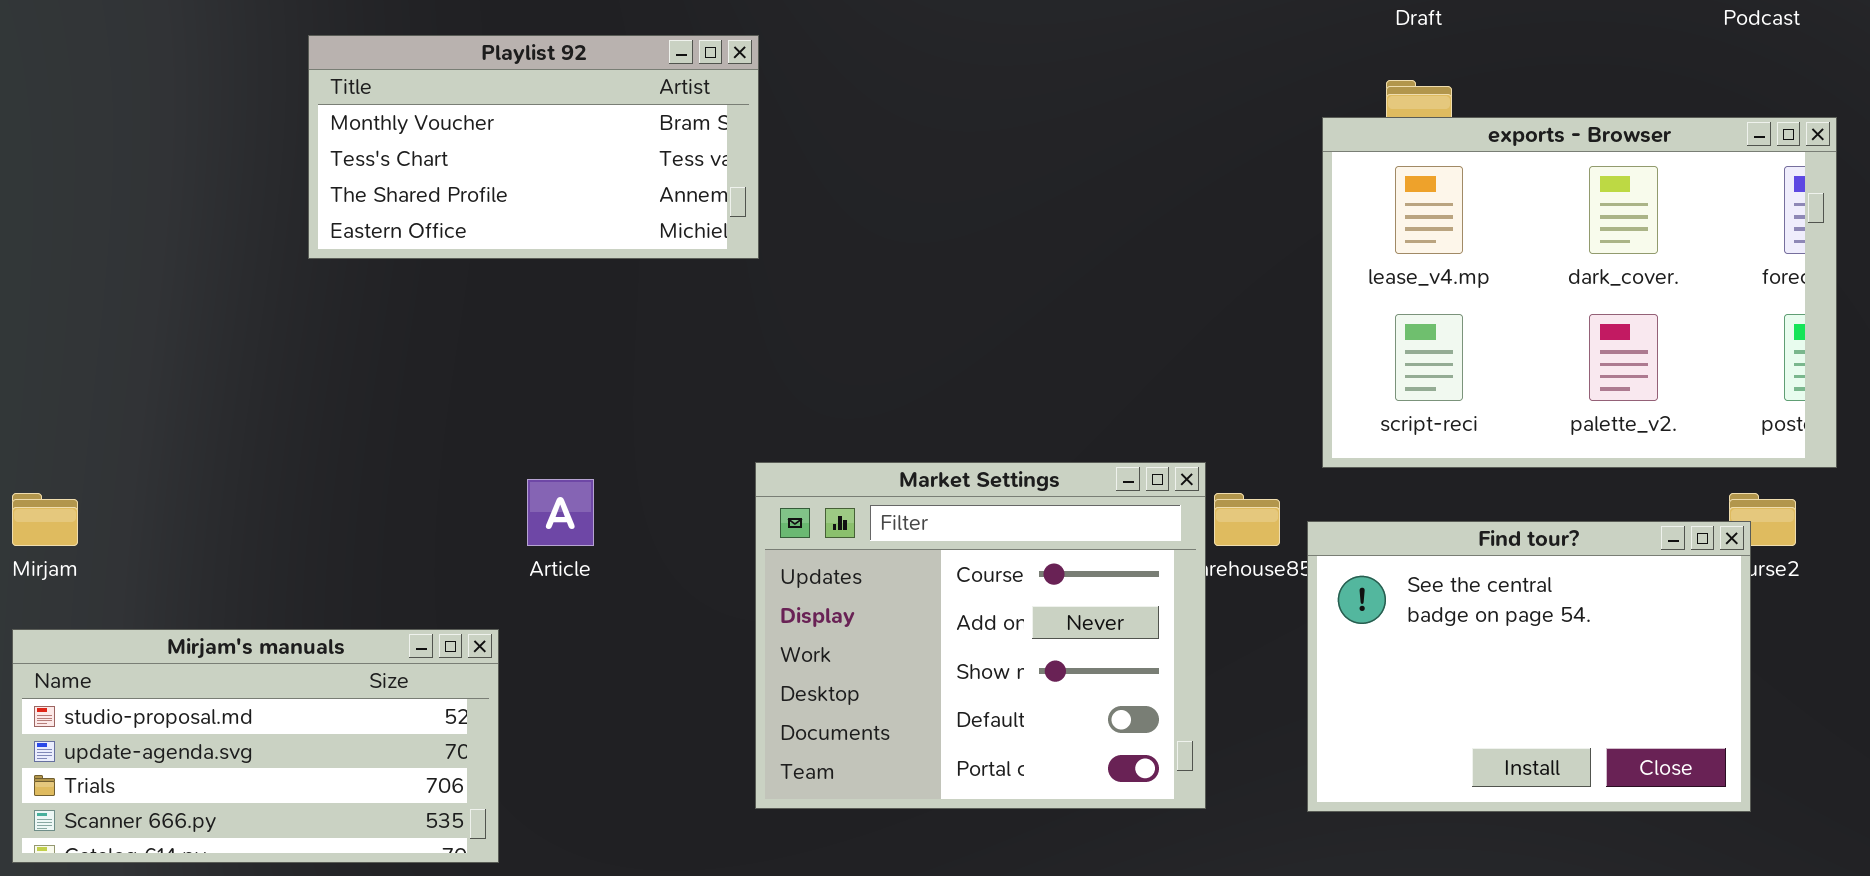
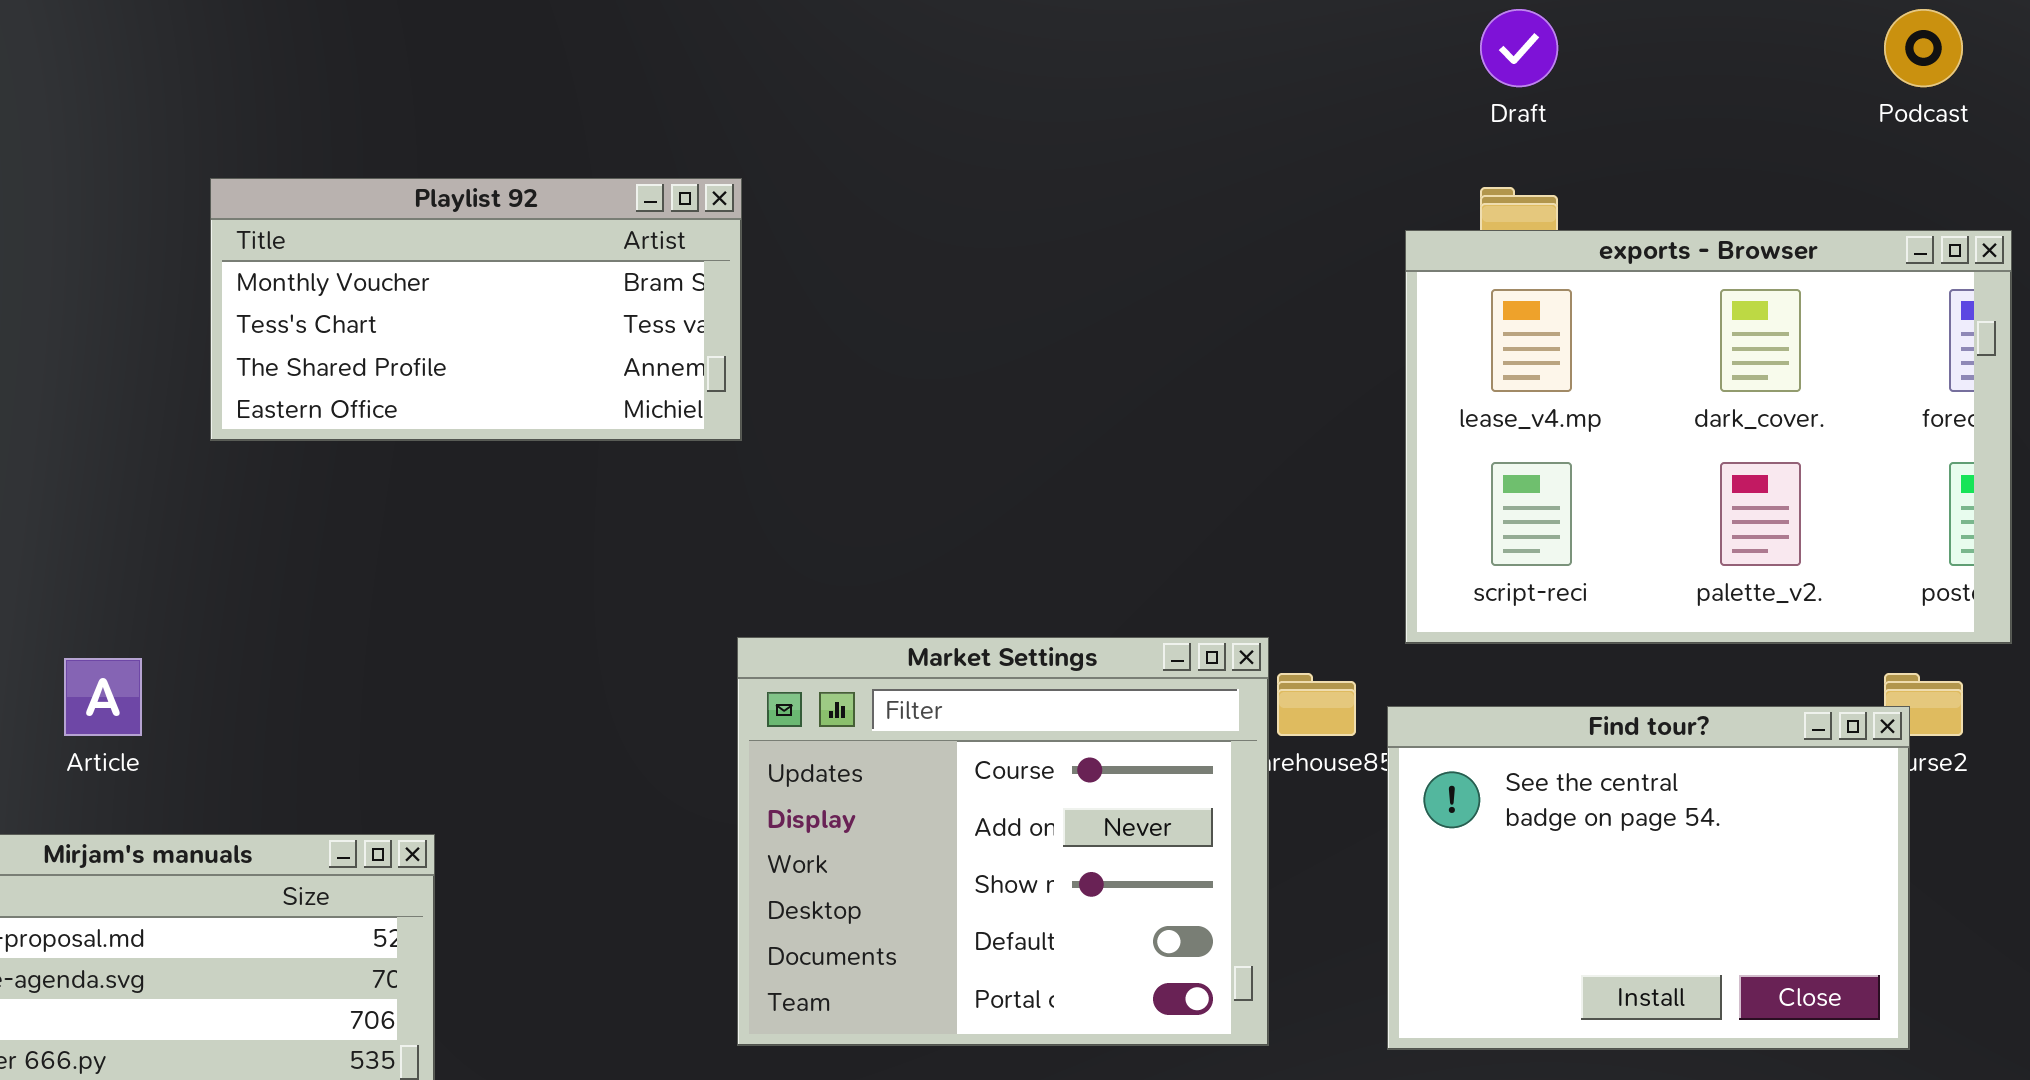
Playlist 92: [308,35,759,259] -> [210,178,742,441], moved
Article: [527,479,594,546] -> [64,658,142,736], moved

